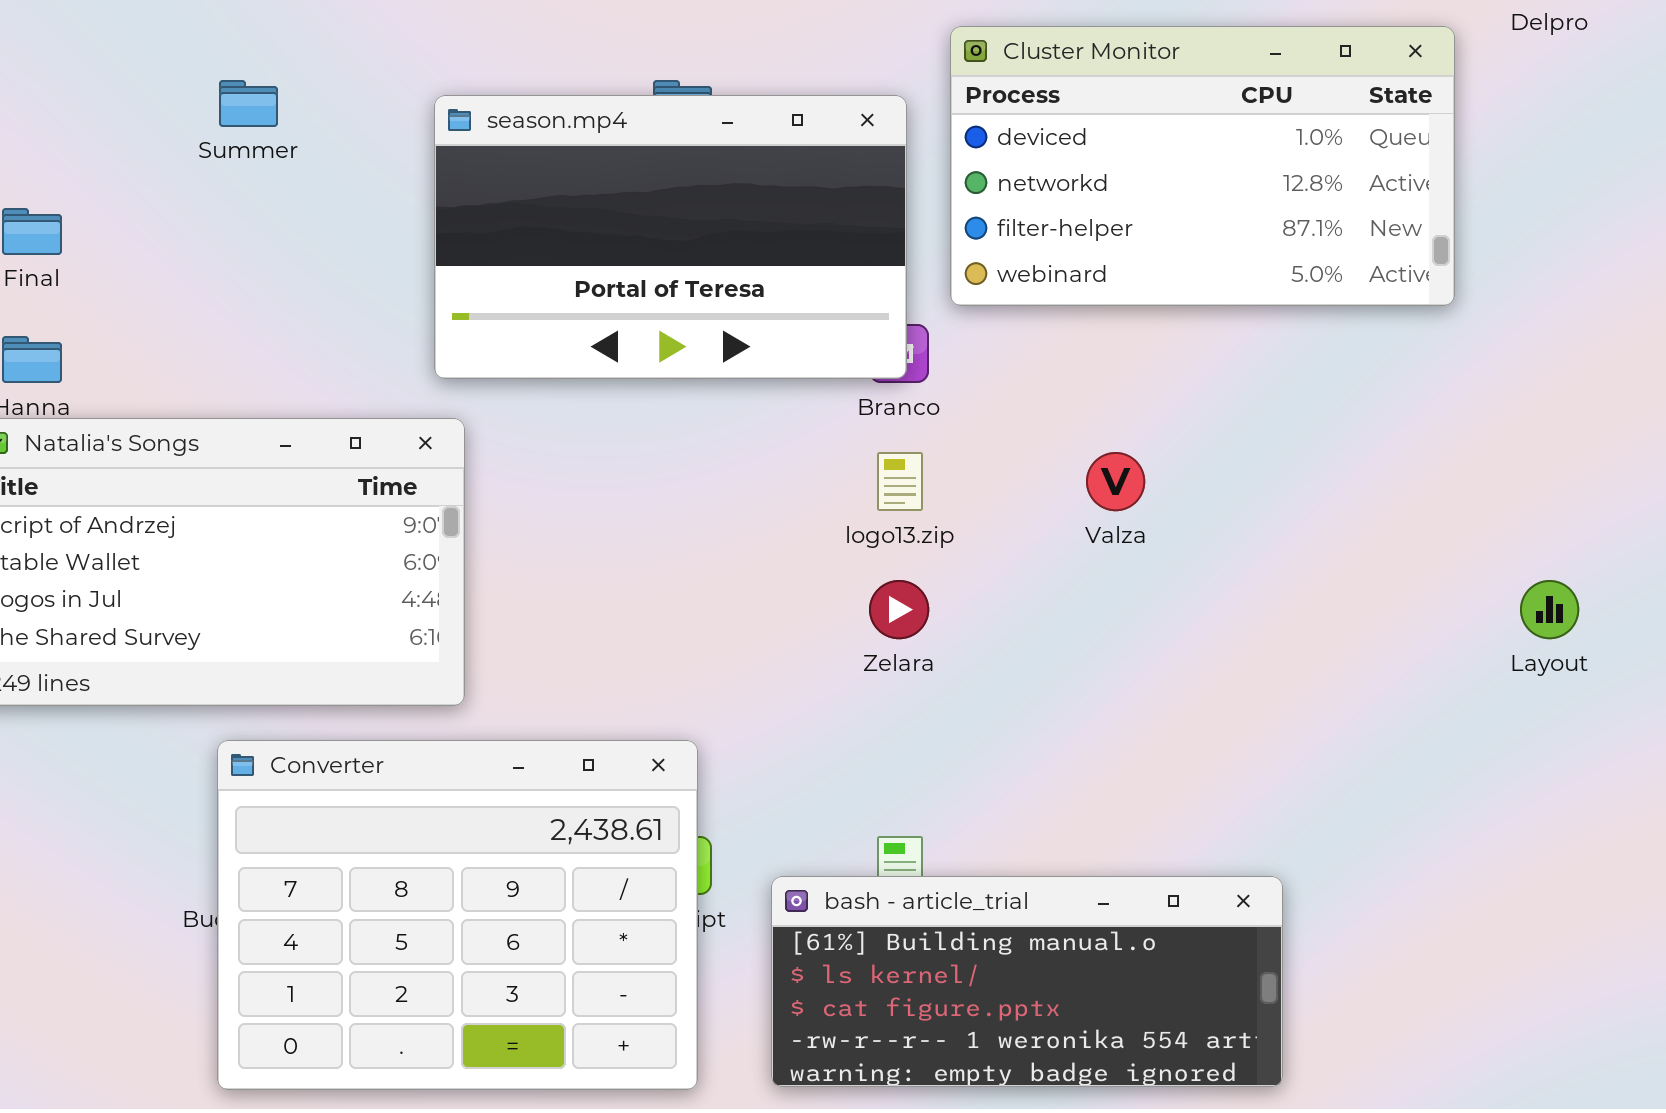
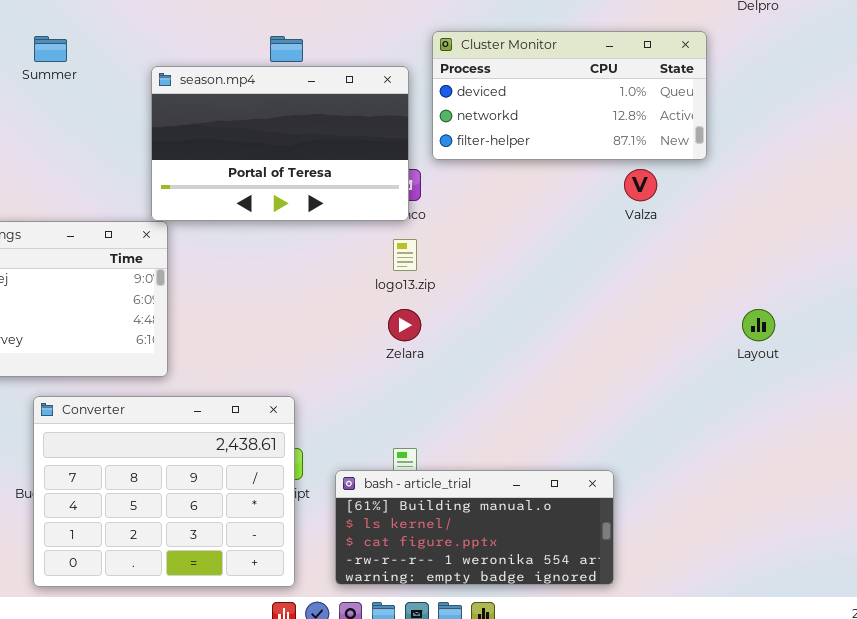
Cluster Monitor: [950,26,1455,306] -> [432,31,707,160], resized
season.mp4: [434,95,907,379] -> [151,66,409,221], moved
Valza: [1086,452,1145,511] -> [624,169,657,201], moved

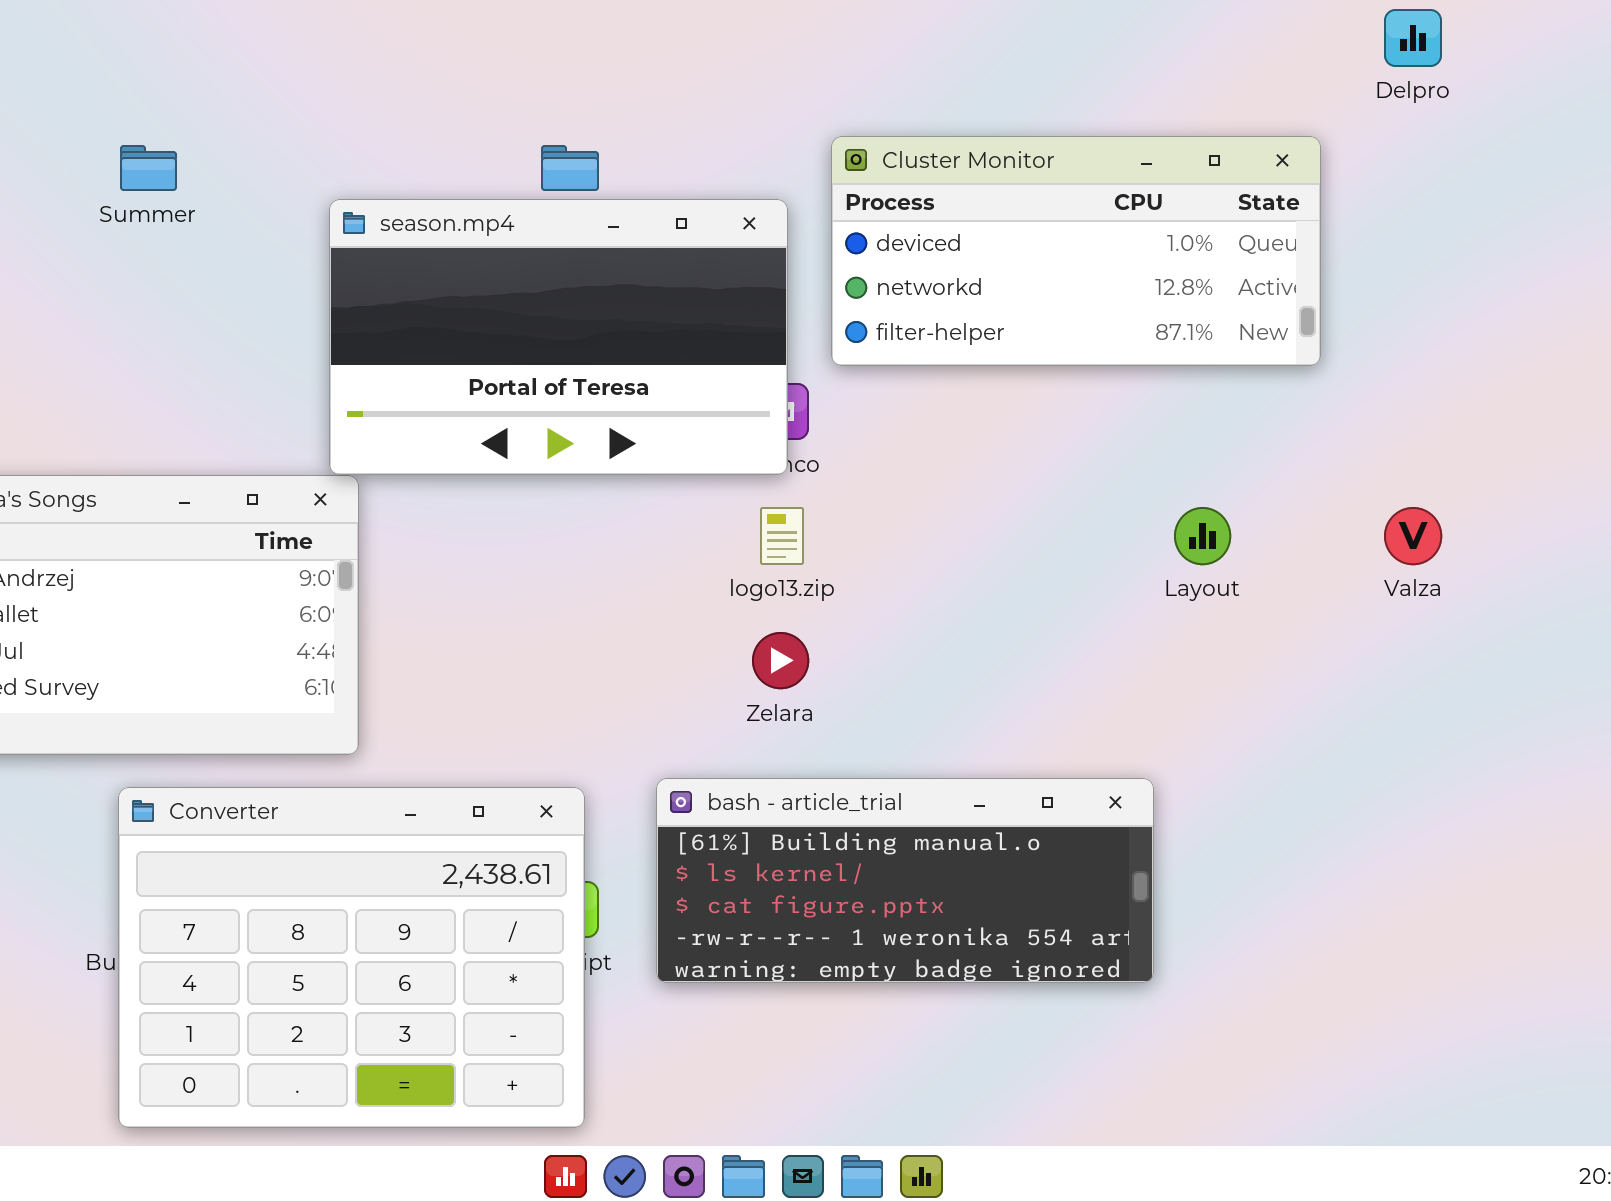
Valza: [624,169,657,201] -> [1384,507,1442,565], moved
Layout: [742,309,775,341] -> [1174,507,1231,565], moved
bash - article_trial: [335,470,614,585] -> [656,778,1154,983], moved

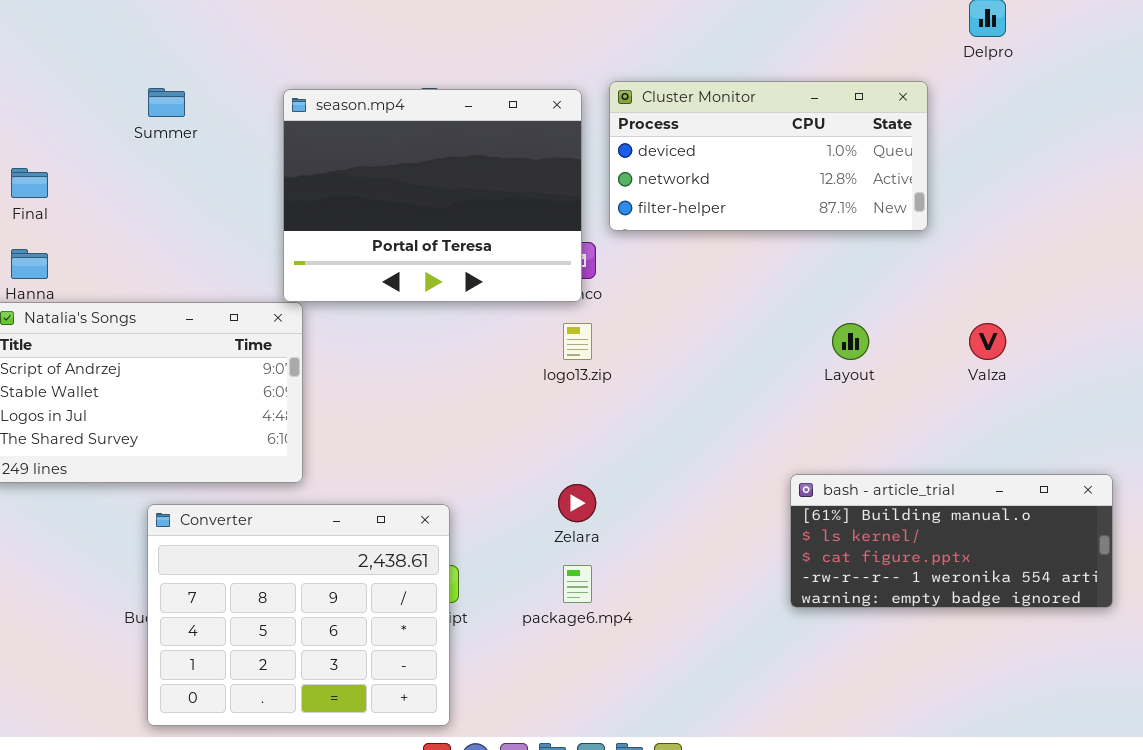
season.mp4: [329,199,788,475] -> [283,89,582,302], resized
Zelara: [752,632,809,689] -> [558,484,596,522], moved
bash - article_trial: [656,778,1154,983] -> [790,474,1113,608], moved

